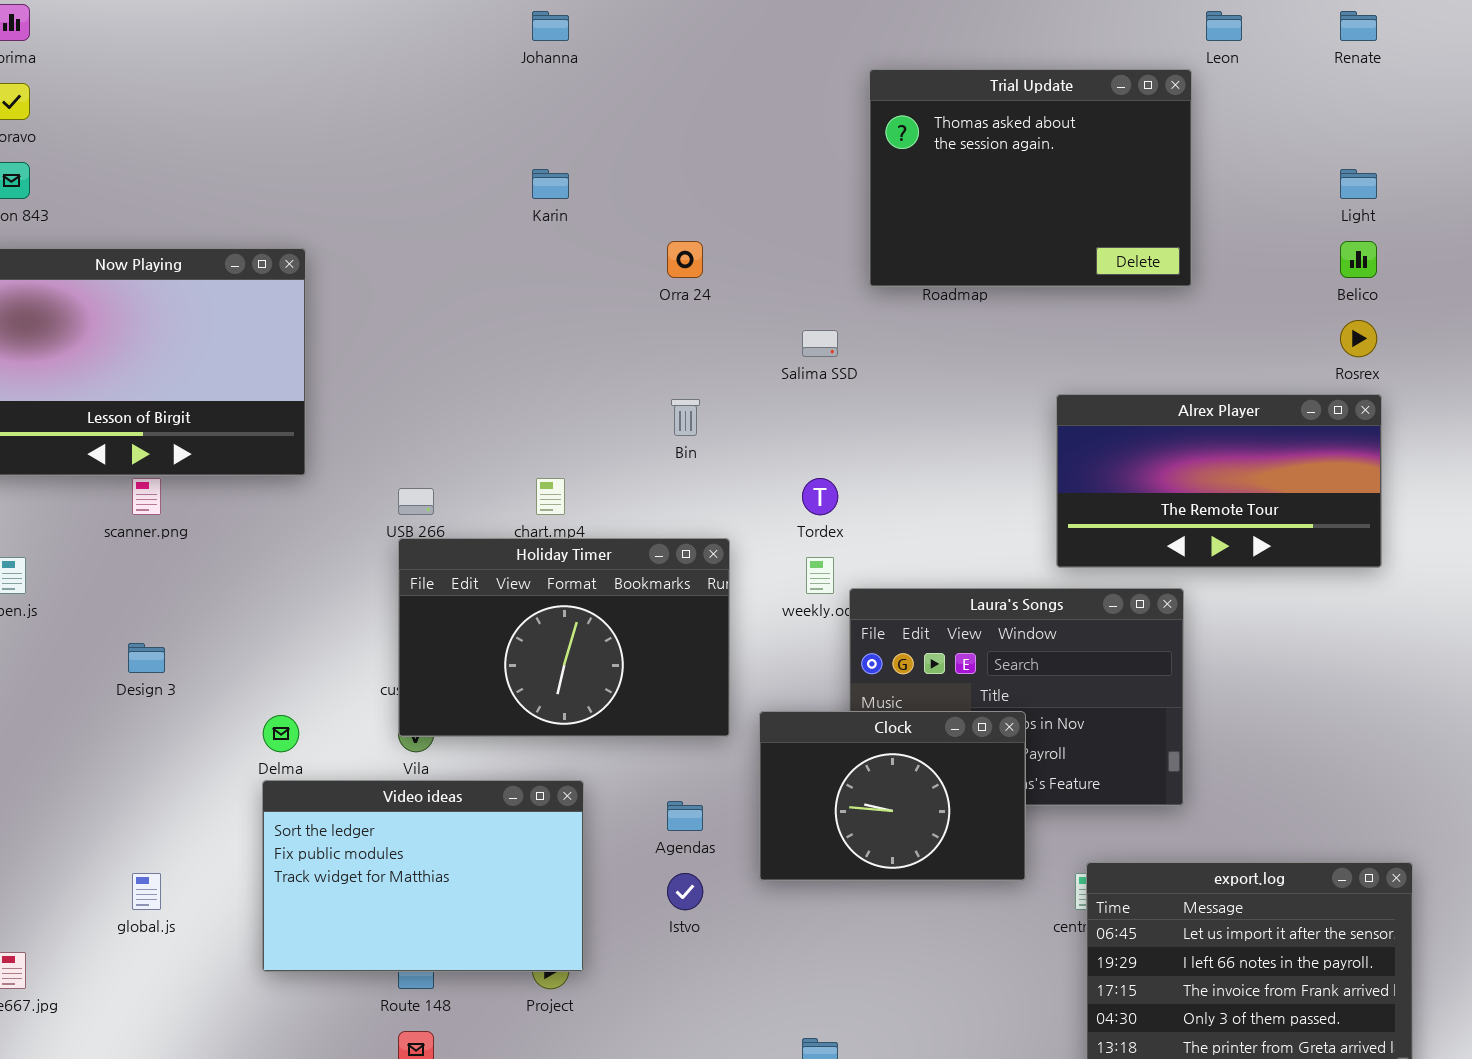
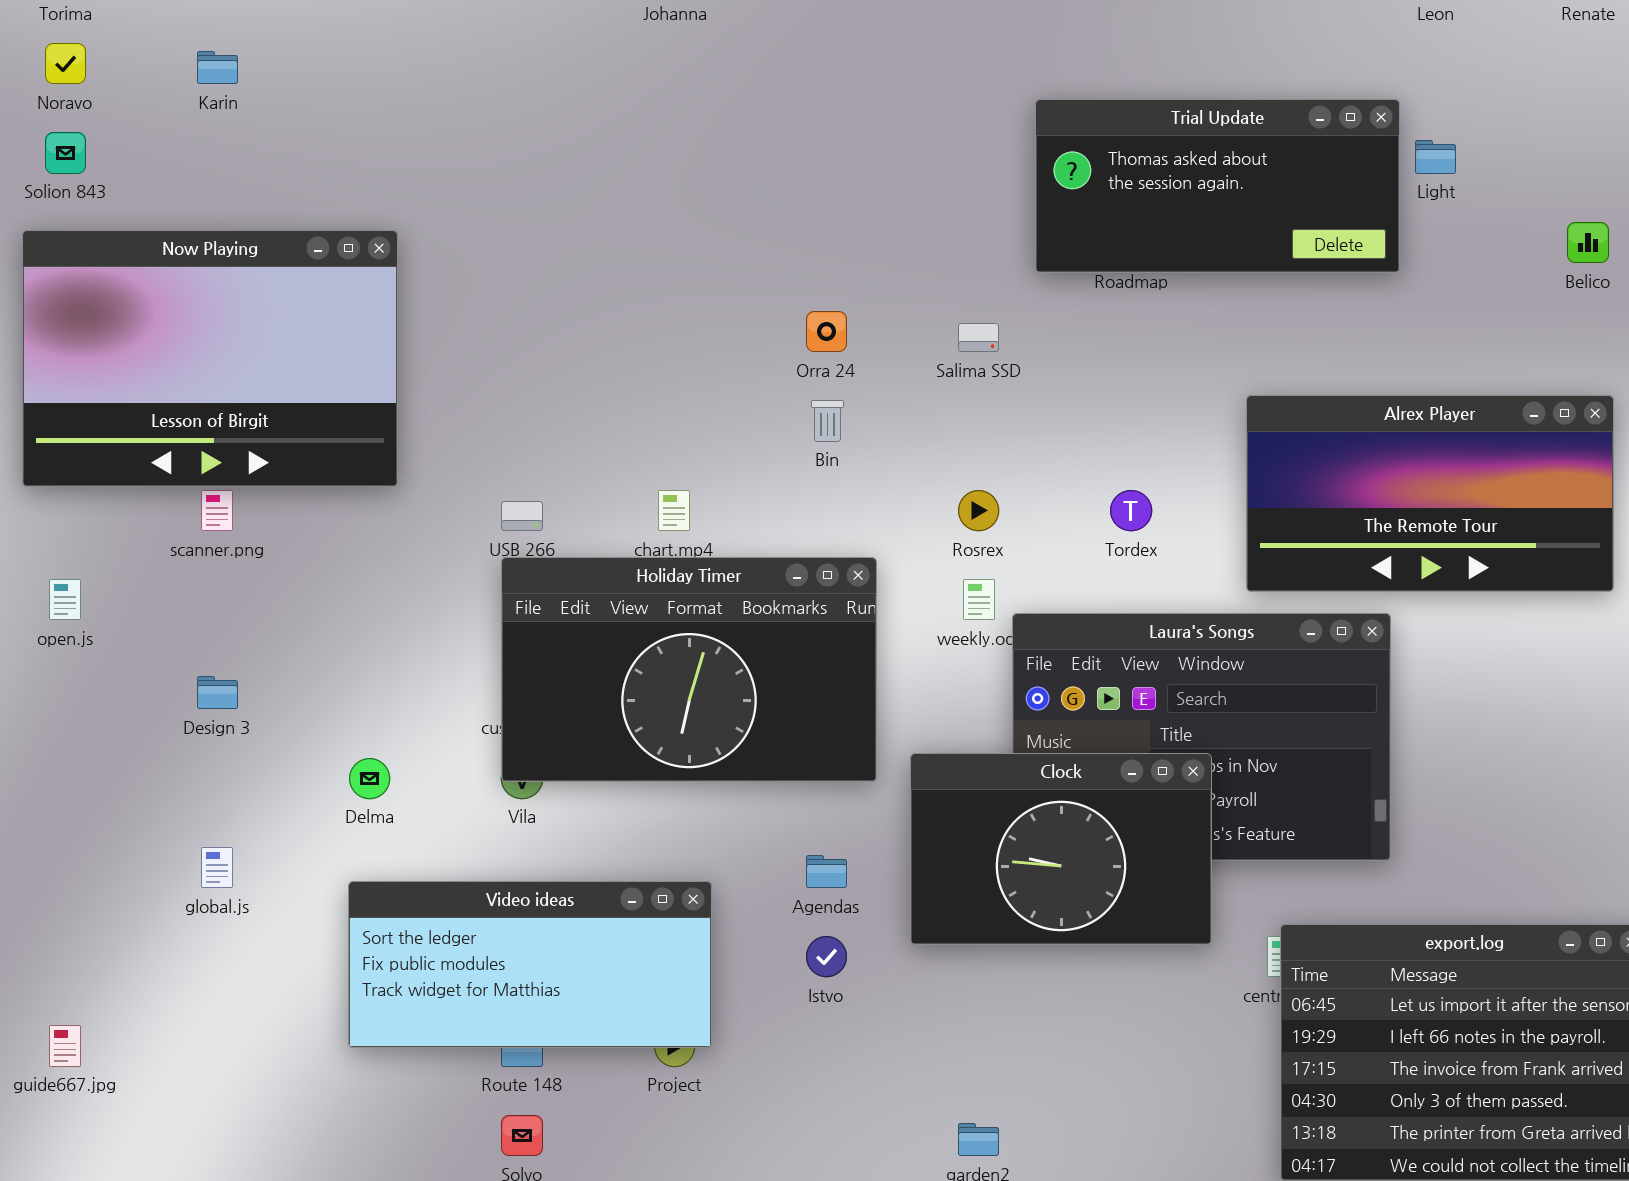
Trial Update: [869,69,1192,287] -> [1035,99,1400,273], resized
Karin: [532,169,569,199] -> [197,51,238,84], moved
Light: [1340,169,1377,199] -> [1415,140,1456,174], moved
Orra 24: [667,241,703,278] -> [806,311,847,352], moved
Rosrex: [1340,320,1377,357] -> [958,490,999,531], moved
Tordex: [802,478,838,515] -> [1110,490,1152,531], moved
Video ideas: [262,780,584,972] -> [348,881,712,1048], resized
global.js: [132,873,161,910] -> [201,847,233,888], moved

